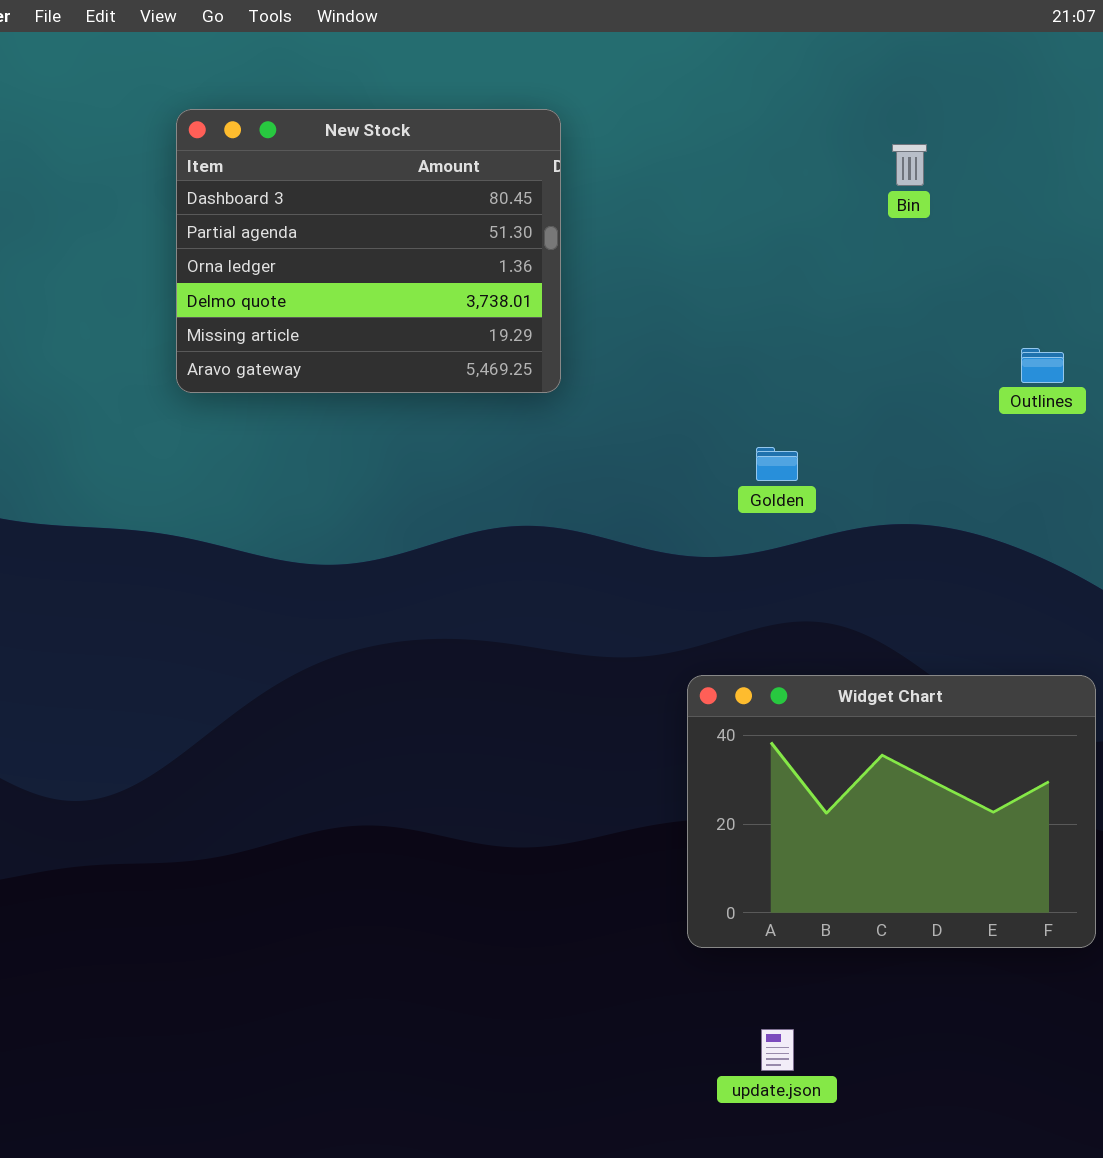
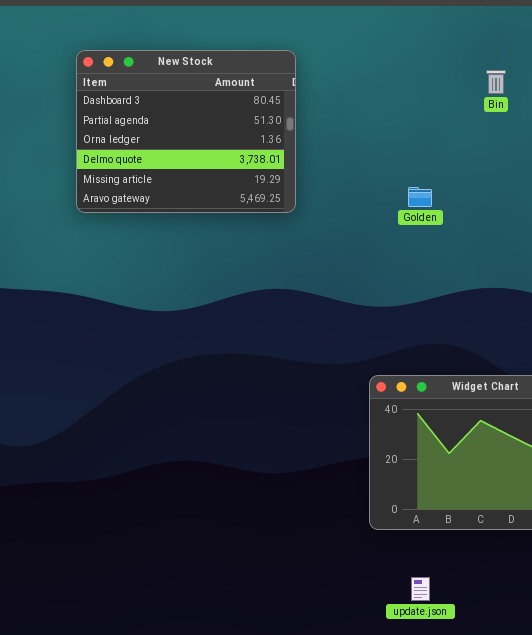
Golden: [756,447,798,481] -> [408,187,432,207], moved

